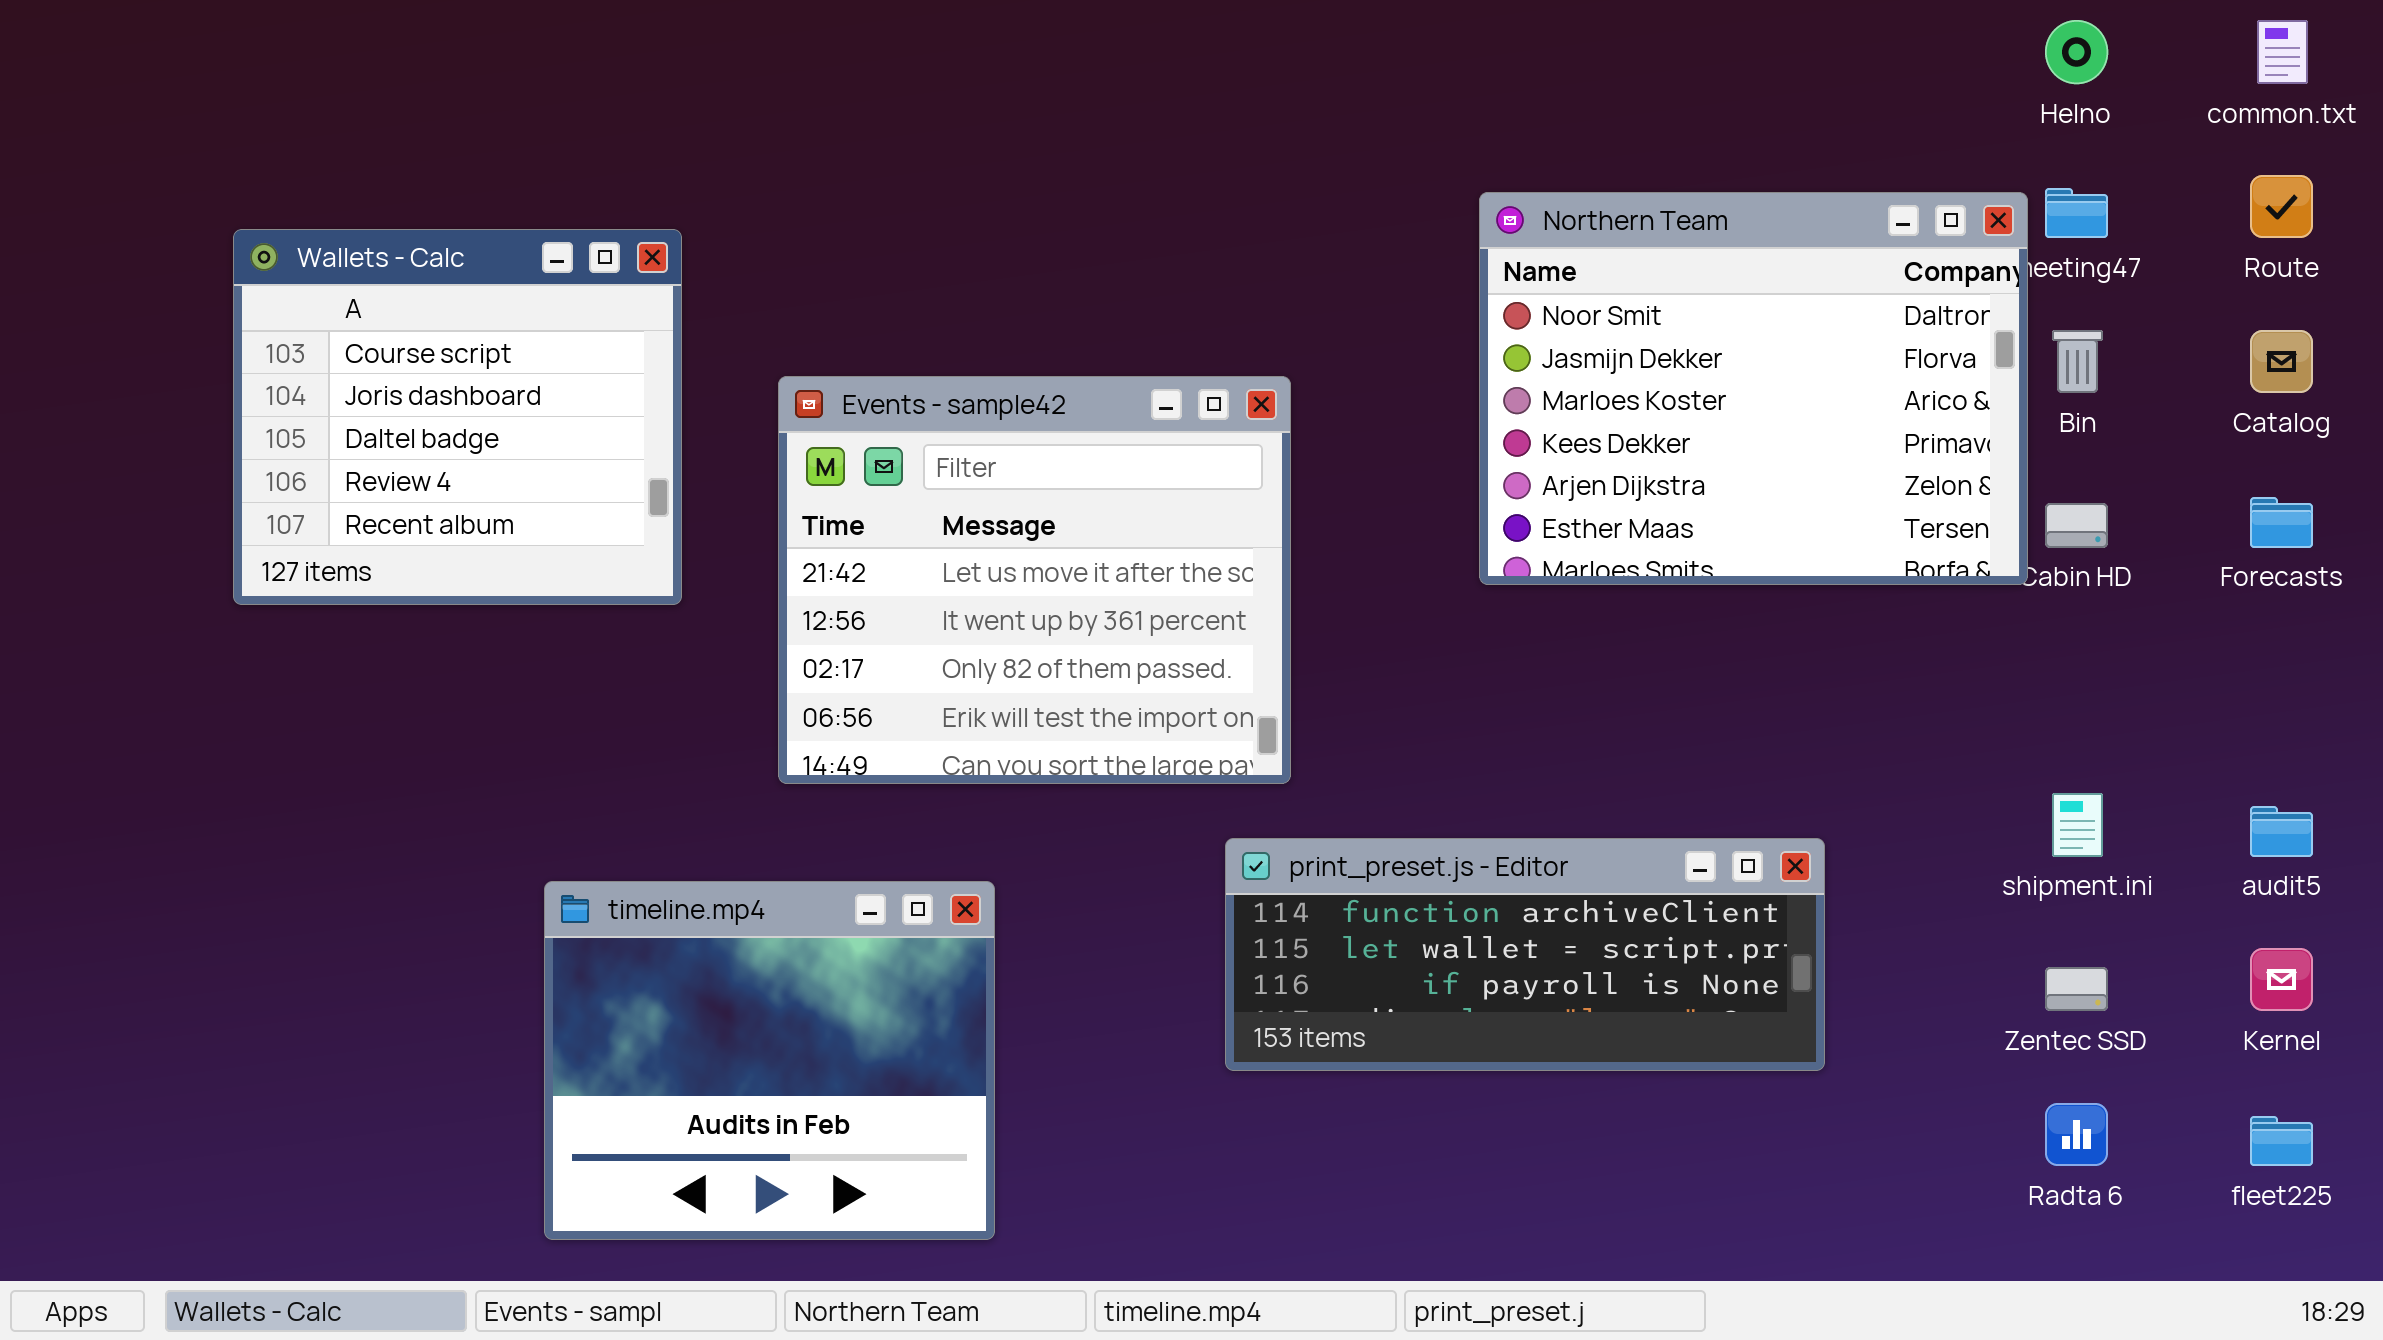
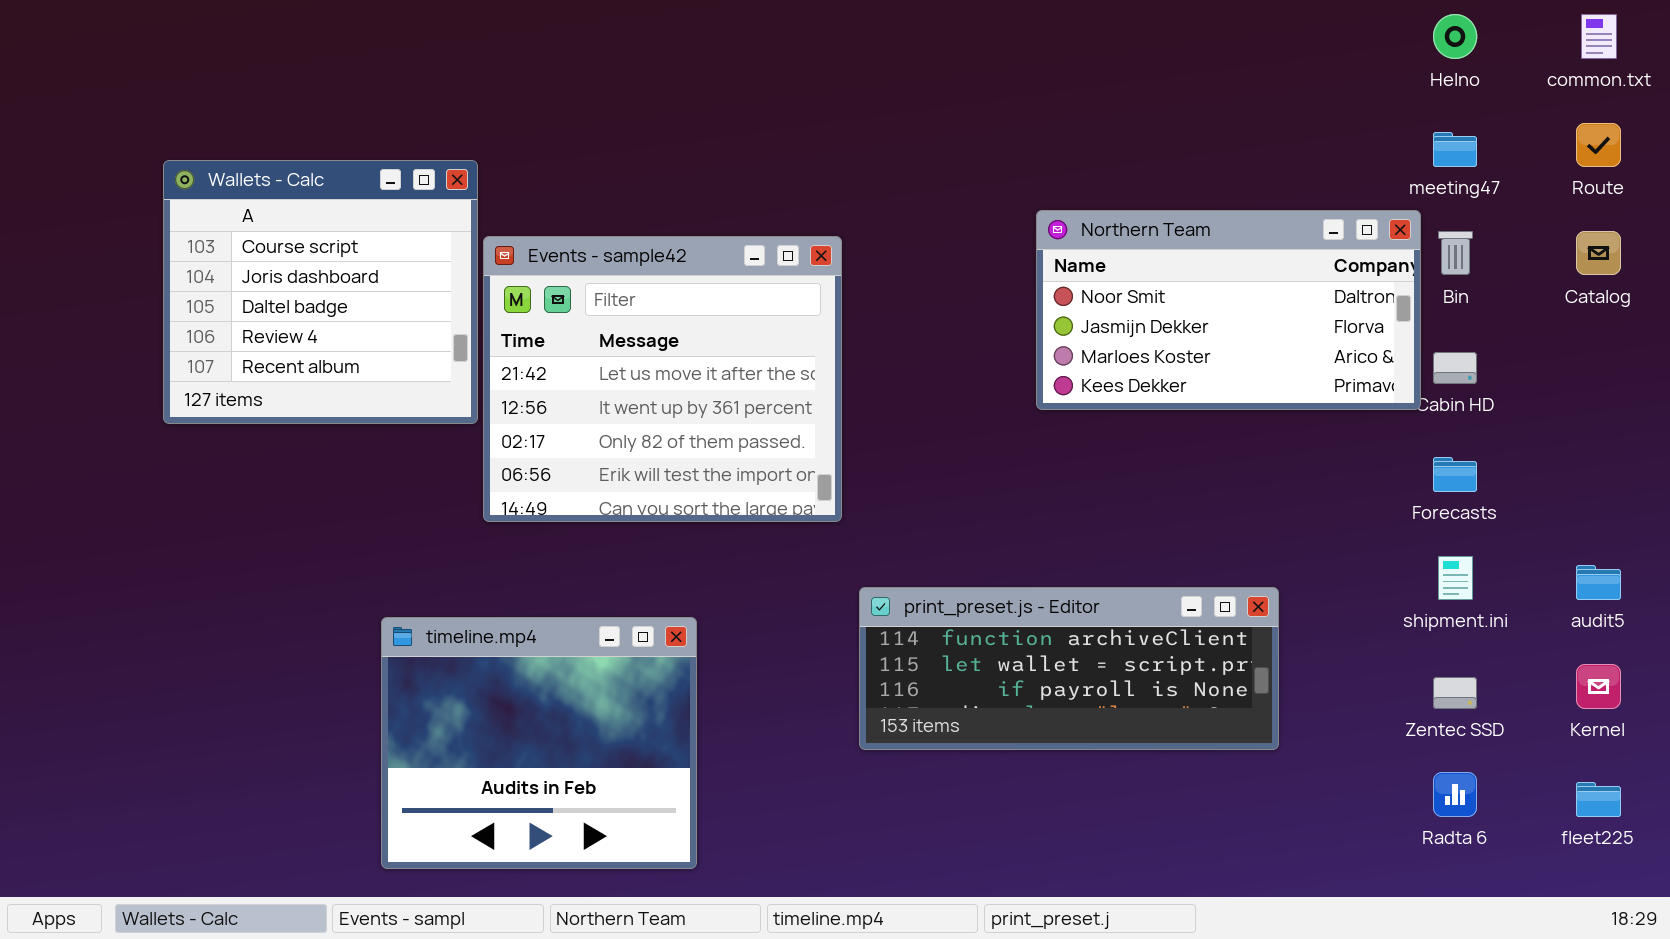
Northern Team: [1479,192,2028,585] -> [1036,210,1421,410], resized
Events - sample42: [778,376,1291,784] -> [483,236,842,522], moved
Forecasts: [2250,497,2313,548] -> [1433,457,1477,492], moved

